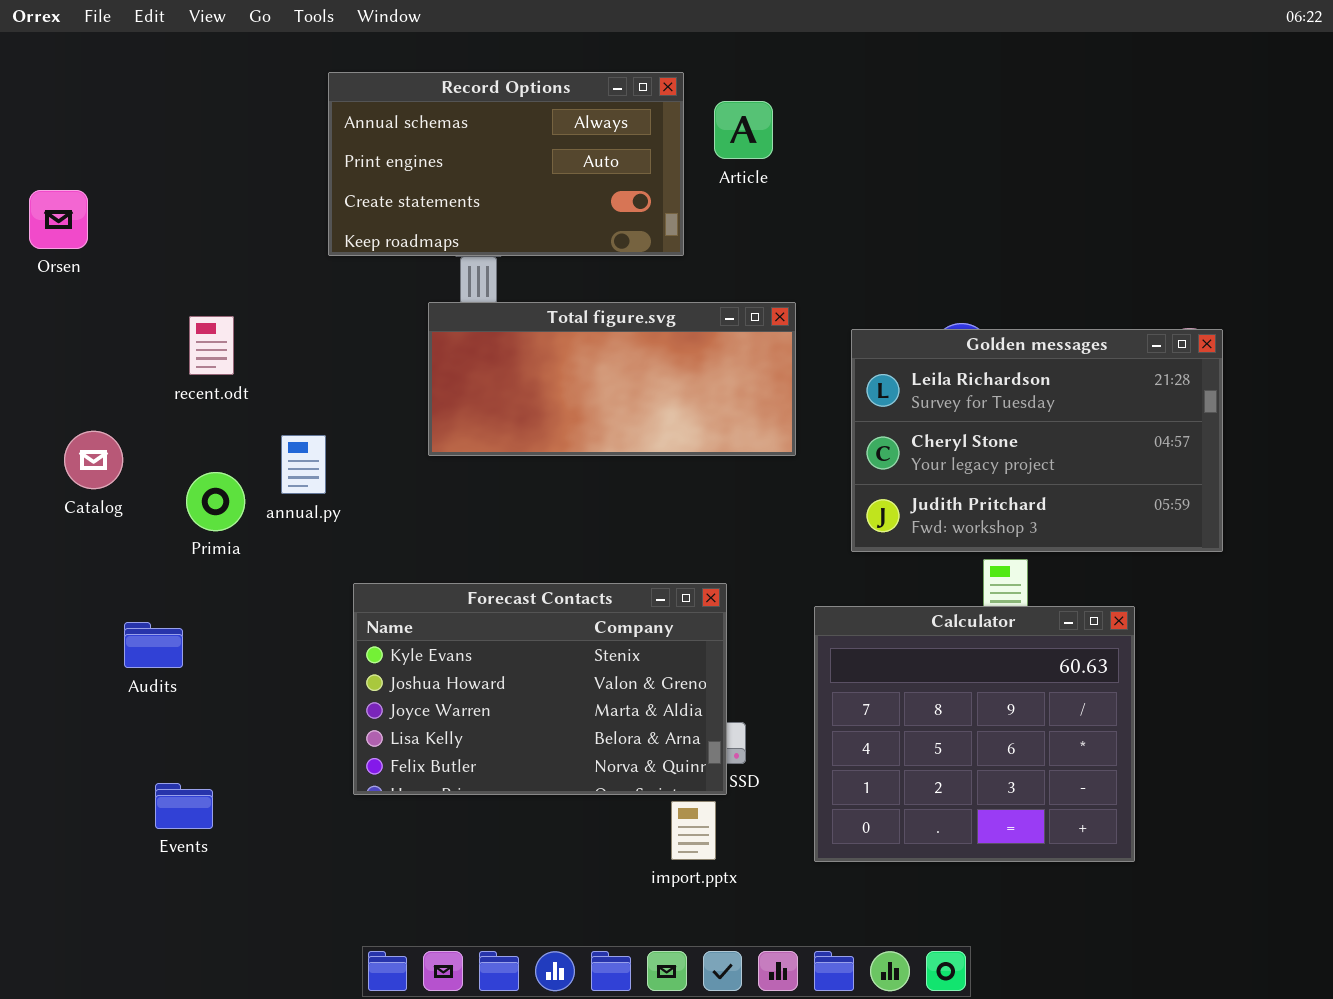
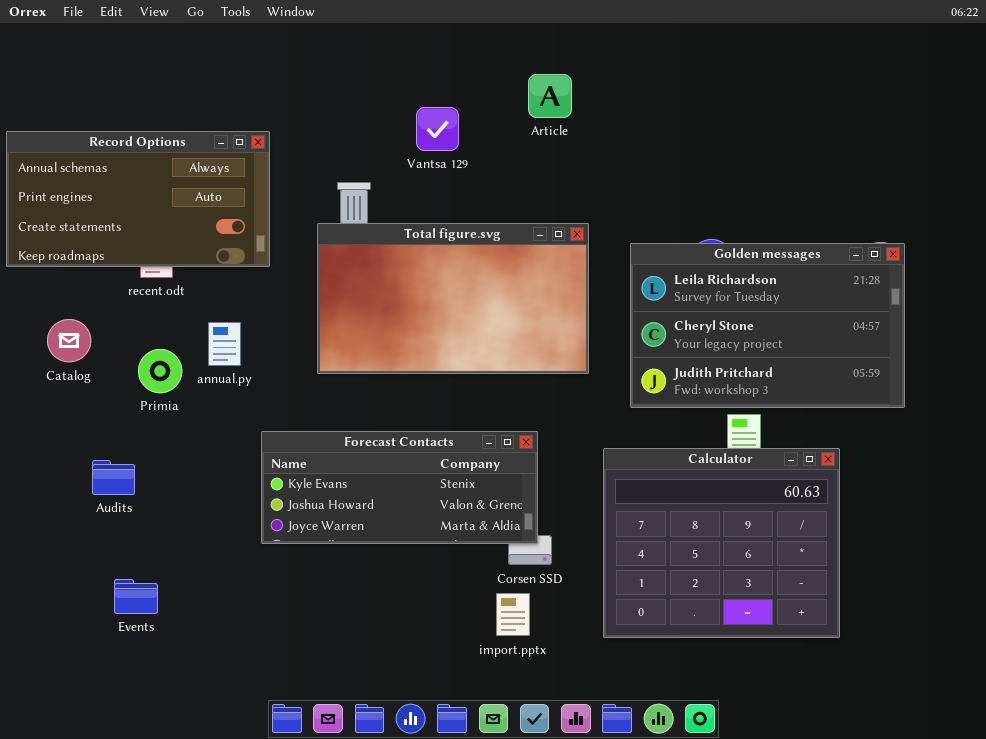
Record Options: [328,72,684,256] -> [6,131,270,267], moved
Total figure.svg: [428,302,796,456] -> [317,223,589,374], resized
Forecast Contacts: [353,583,727,795] -> [261,431,538,544], resized

